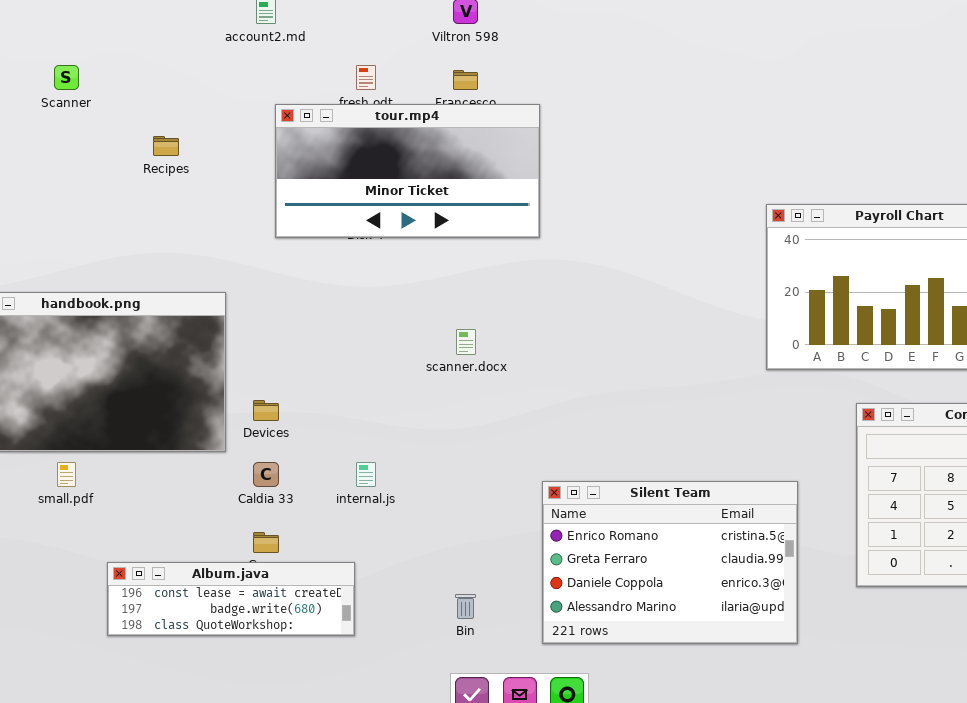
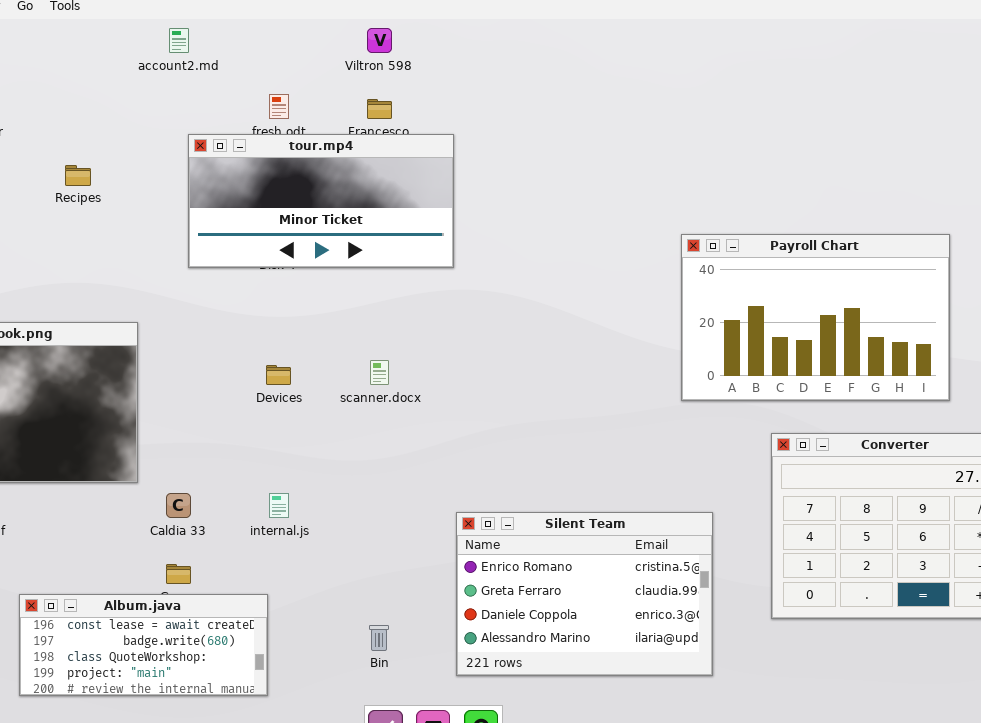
Devices: [253,400,279,421] -> [266,365,291,385], moved
Album.java: [107,562,355,636] -> [19,594,268,696], resized

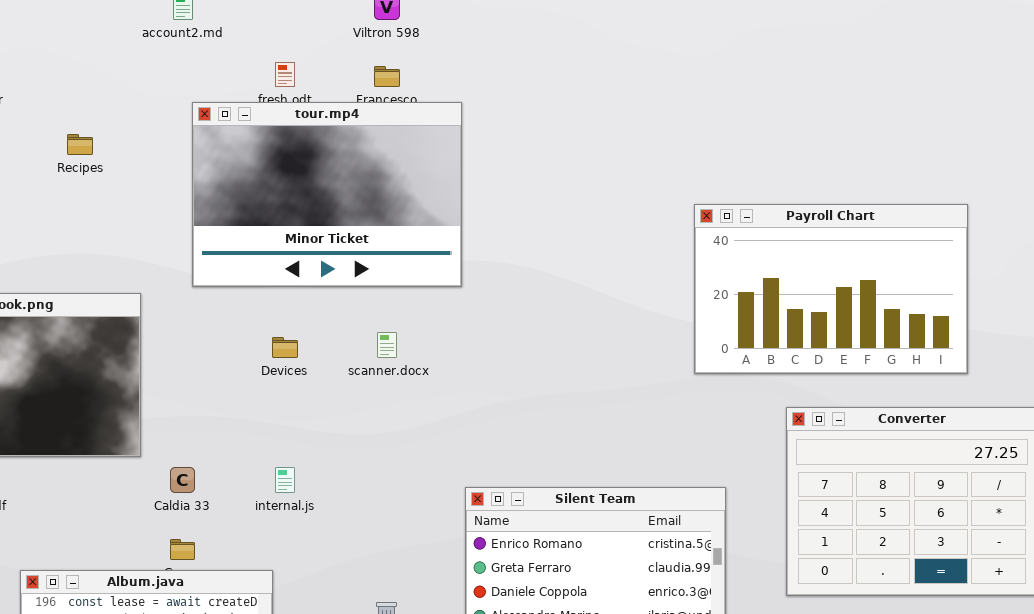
tour.mp4: [188,134,454,268] -> [192,102,462,287], resized

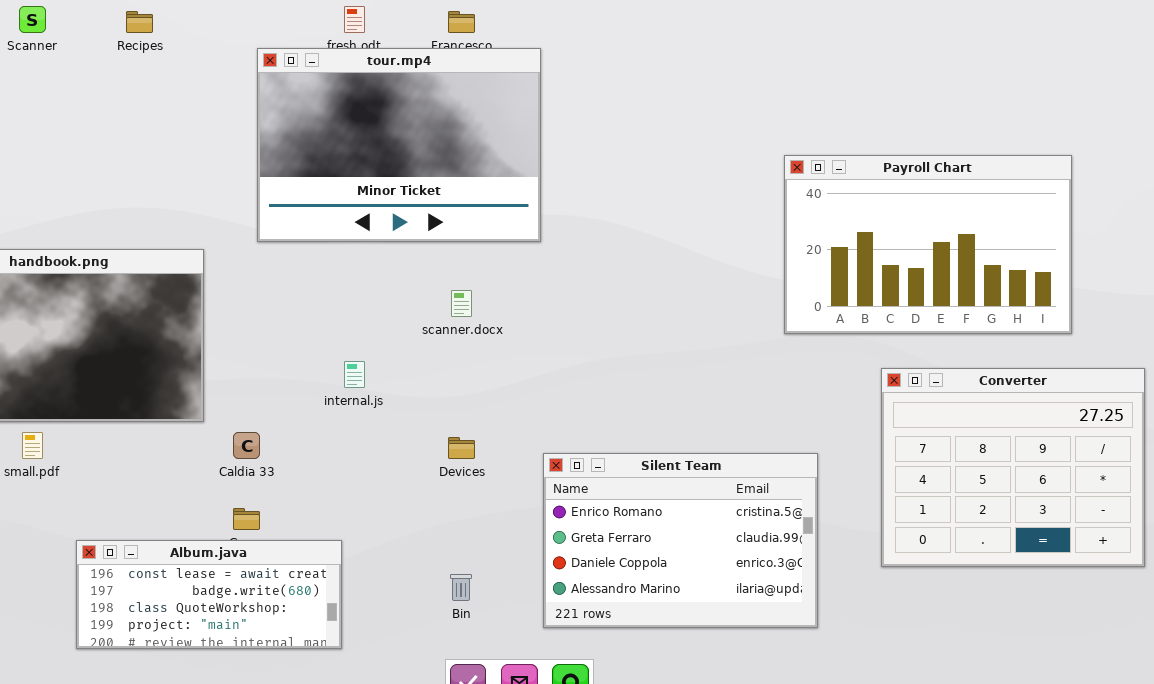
Recipes: [67,134,93,155] -> [126,11,153,33], moved
Devices: [272,337,298,358] -> [448,437,475,459], moved
internal.js: [275,467,295,493] -> [344,361,365,388], moved

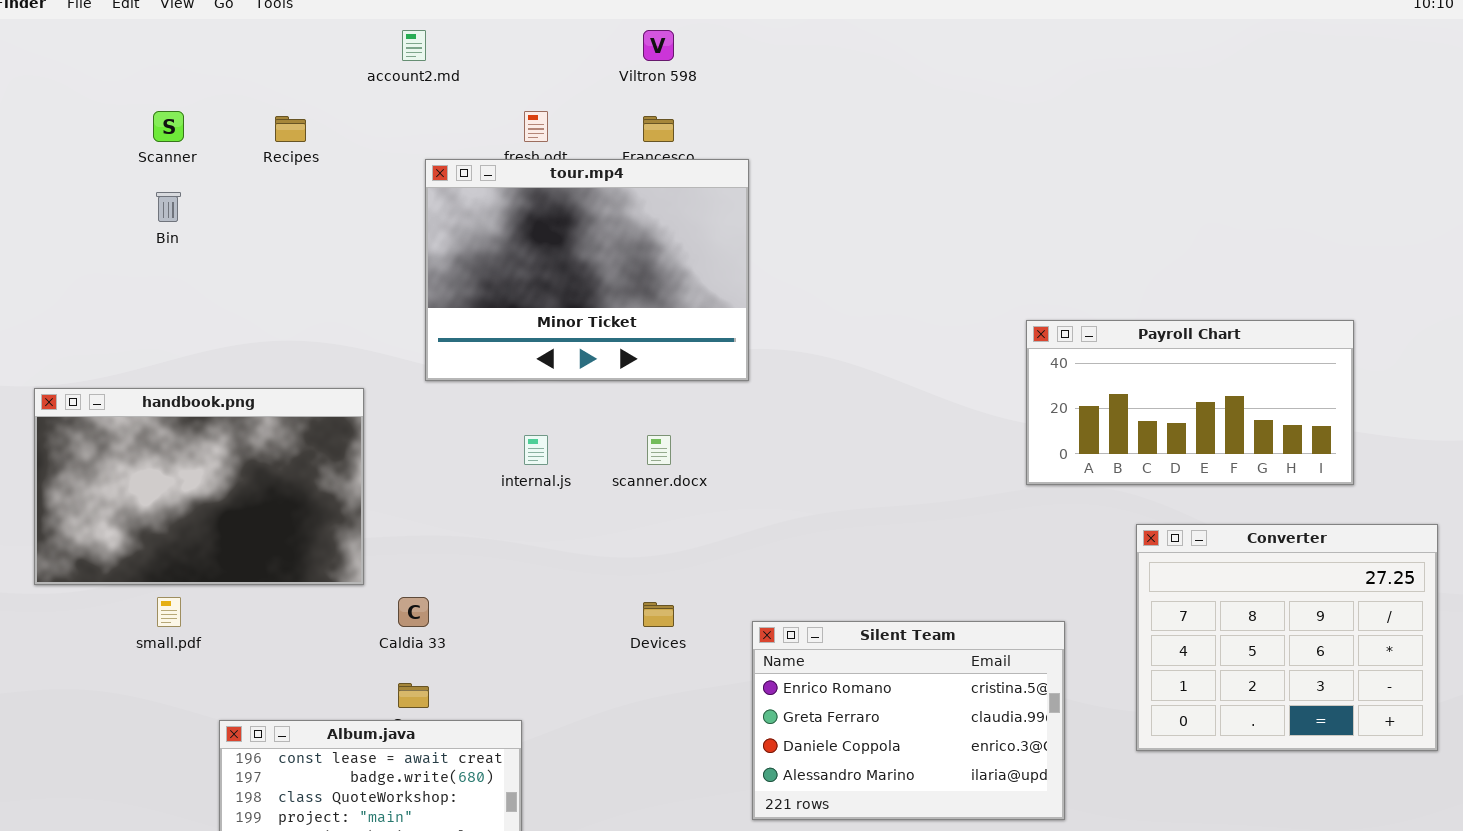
Payroll Chart: [784,155,1072,334] -> [1026,320,1354,485], resized
internal.js: [344,361,365,388] -> [524,435,548,465], moved
Bin: [450,574,472,601] -> [156,192,181,222], moved

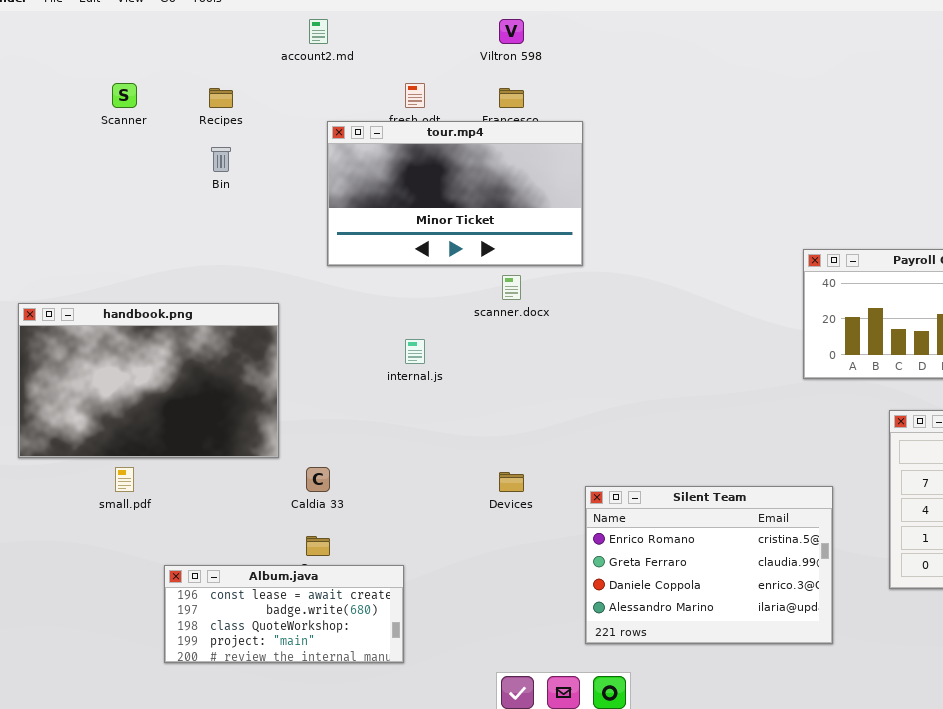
tour.mp4: [425,159,749,381] -> [327,121,583,266], resized
Bin: [156,192,181,222] -> [211,147,231,172], moved
scanner.docx: [647,435,671,465] -> [502,275,521,300], moved

